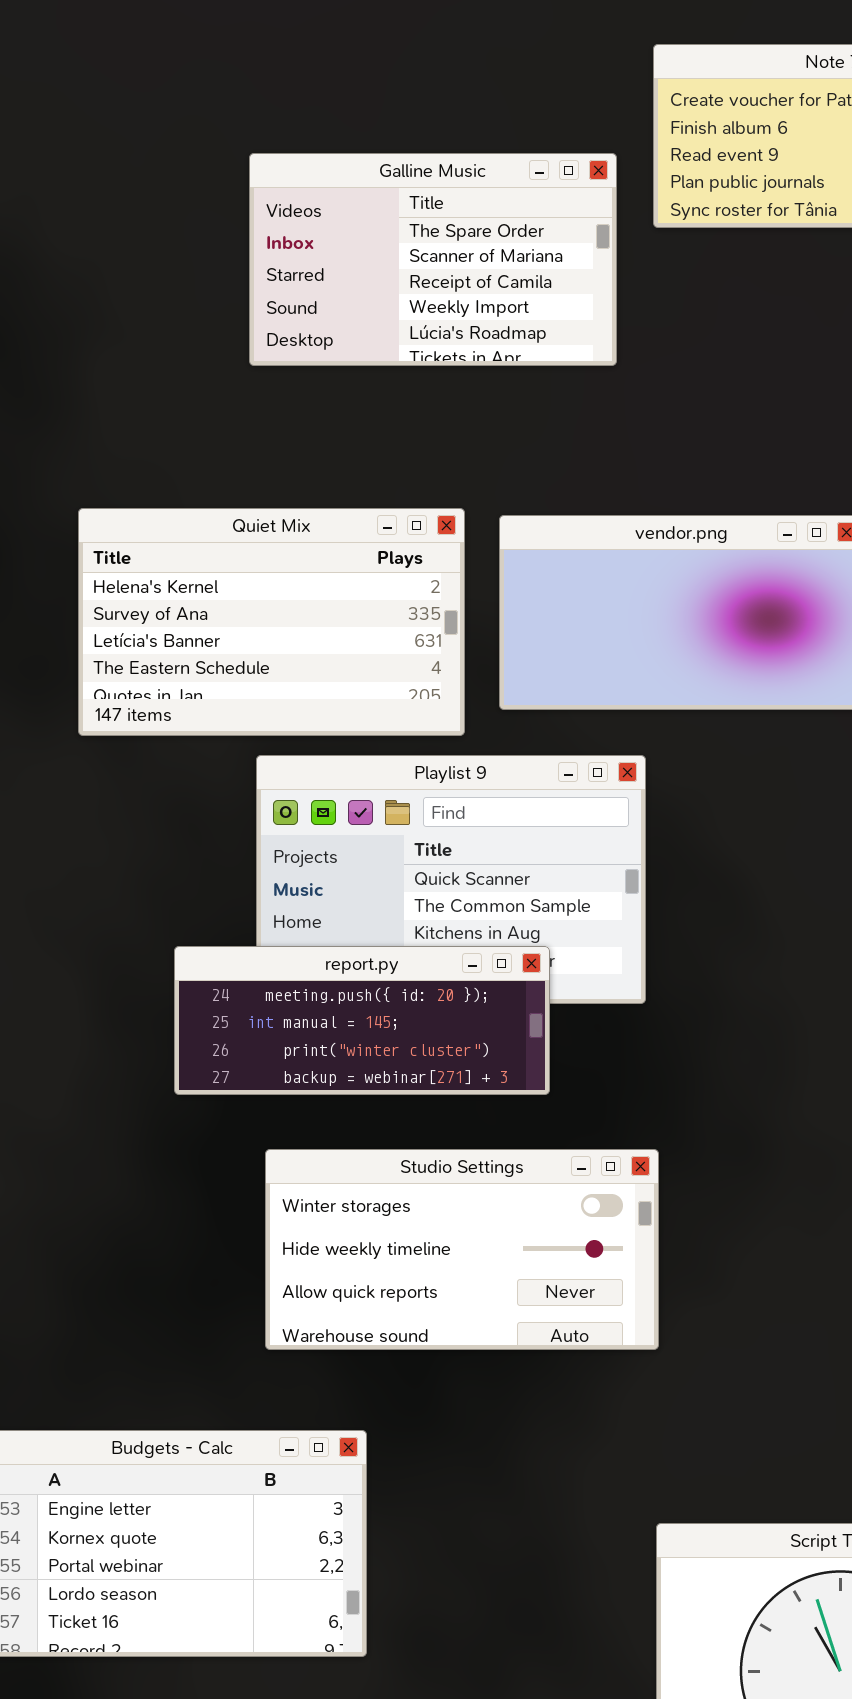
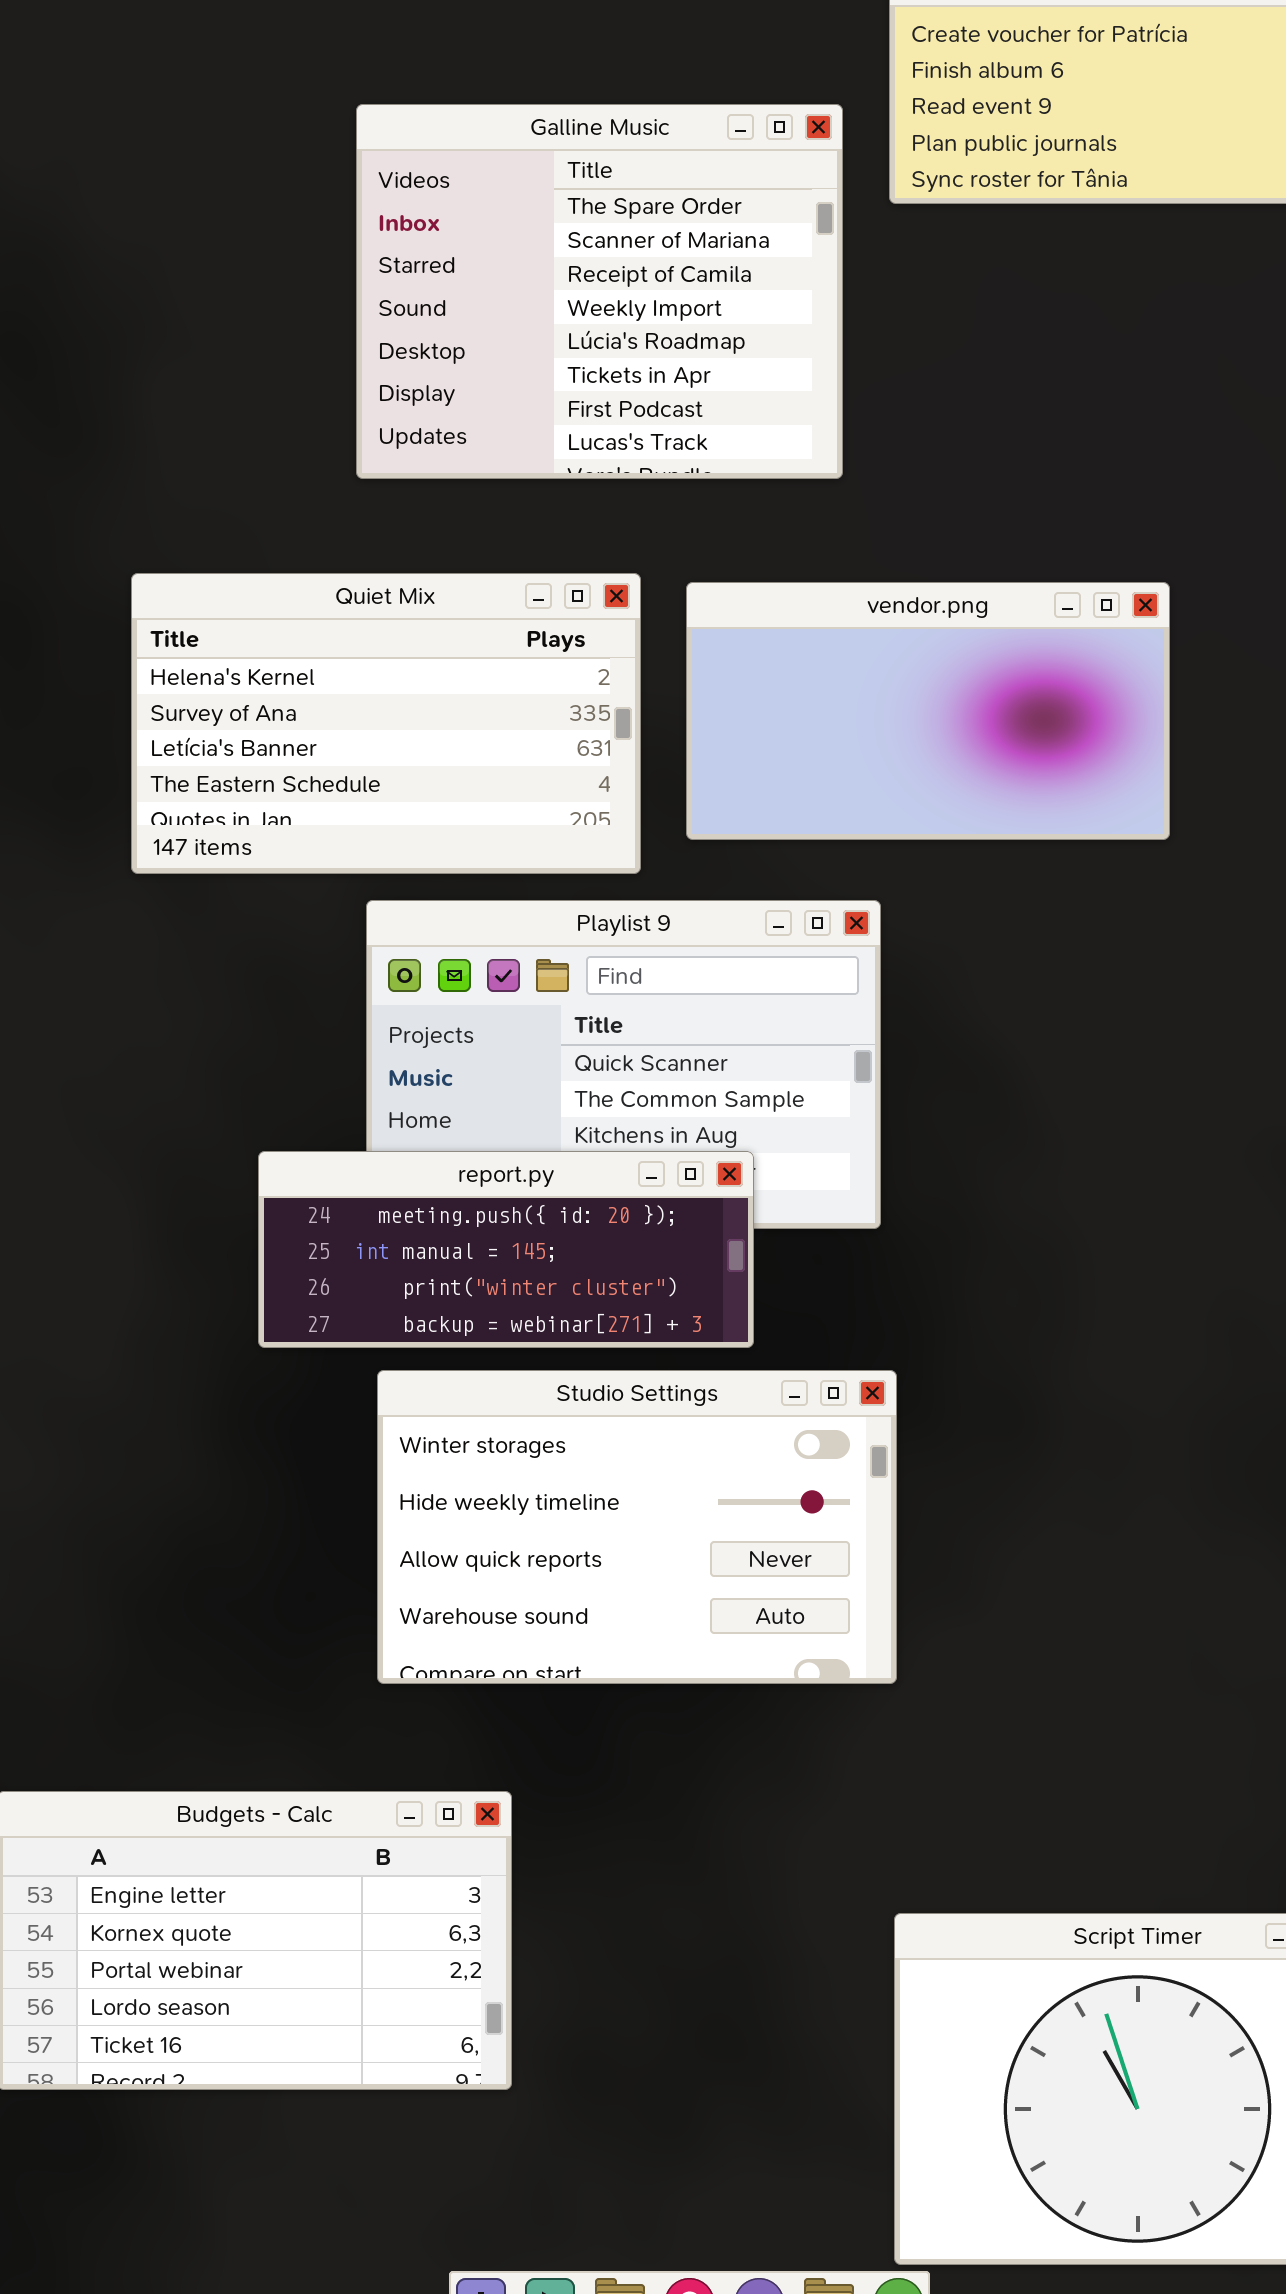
Galline Music: [249,153,617,366] -> [356,104,843,479], resized
Studio Settings: [265,1149,659,1350] -> [377,1370,897,1684], resized

